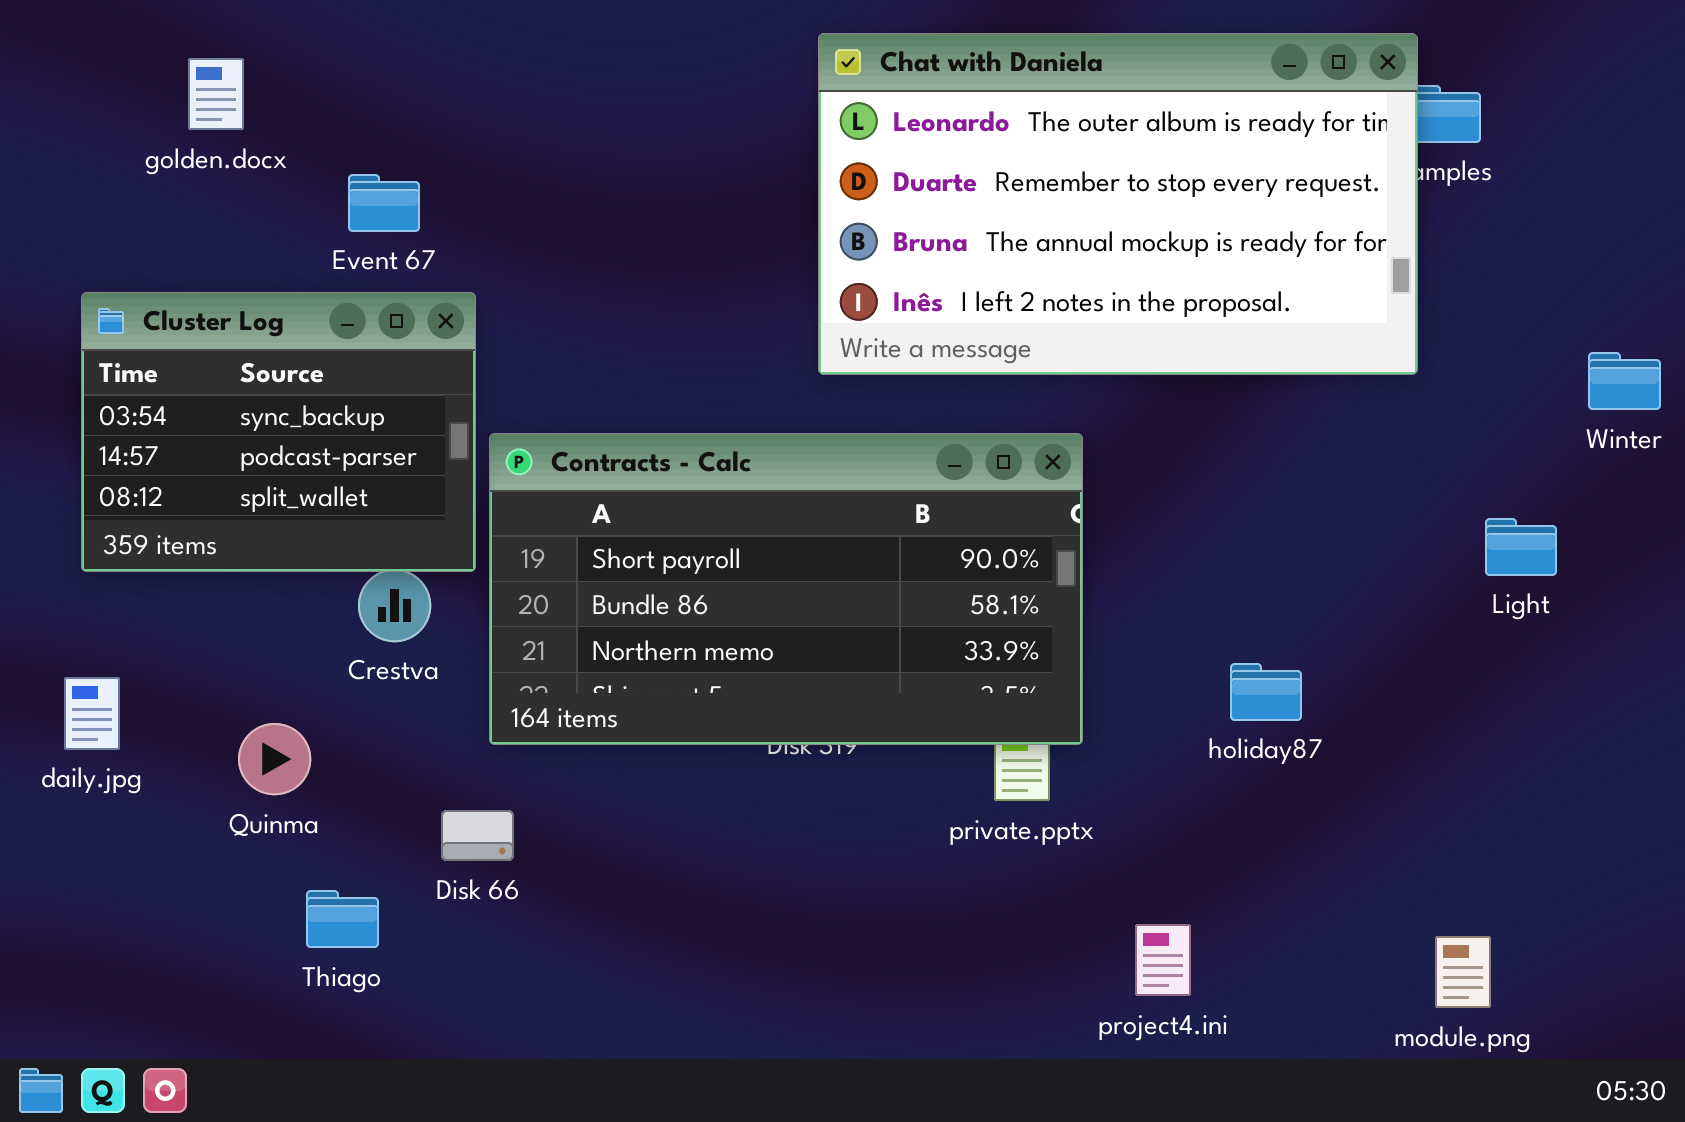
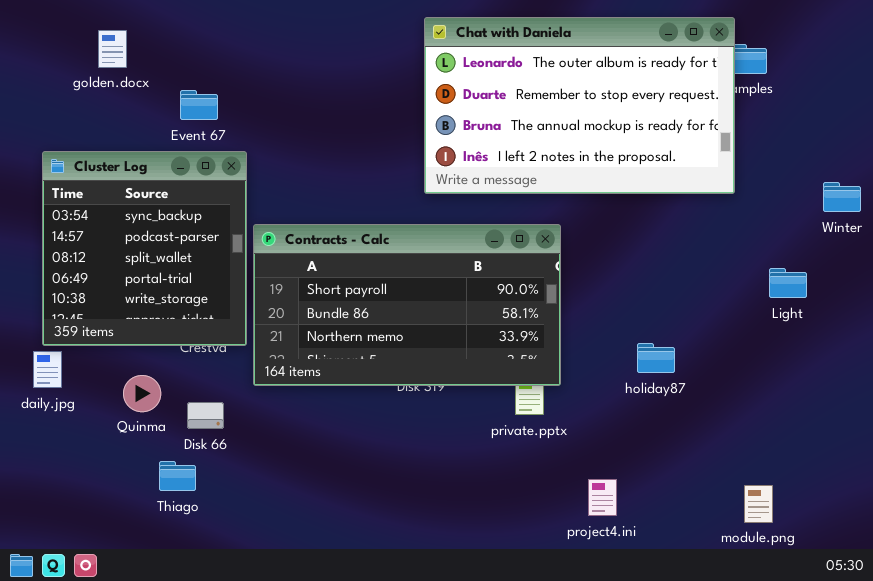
Cluster Log: [81,292,476,572] -> [42,151,247,346], resized
Disk 66: [441,810,514,861] -> [187,402,224,429], moved

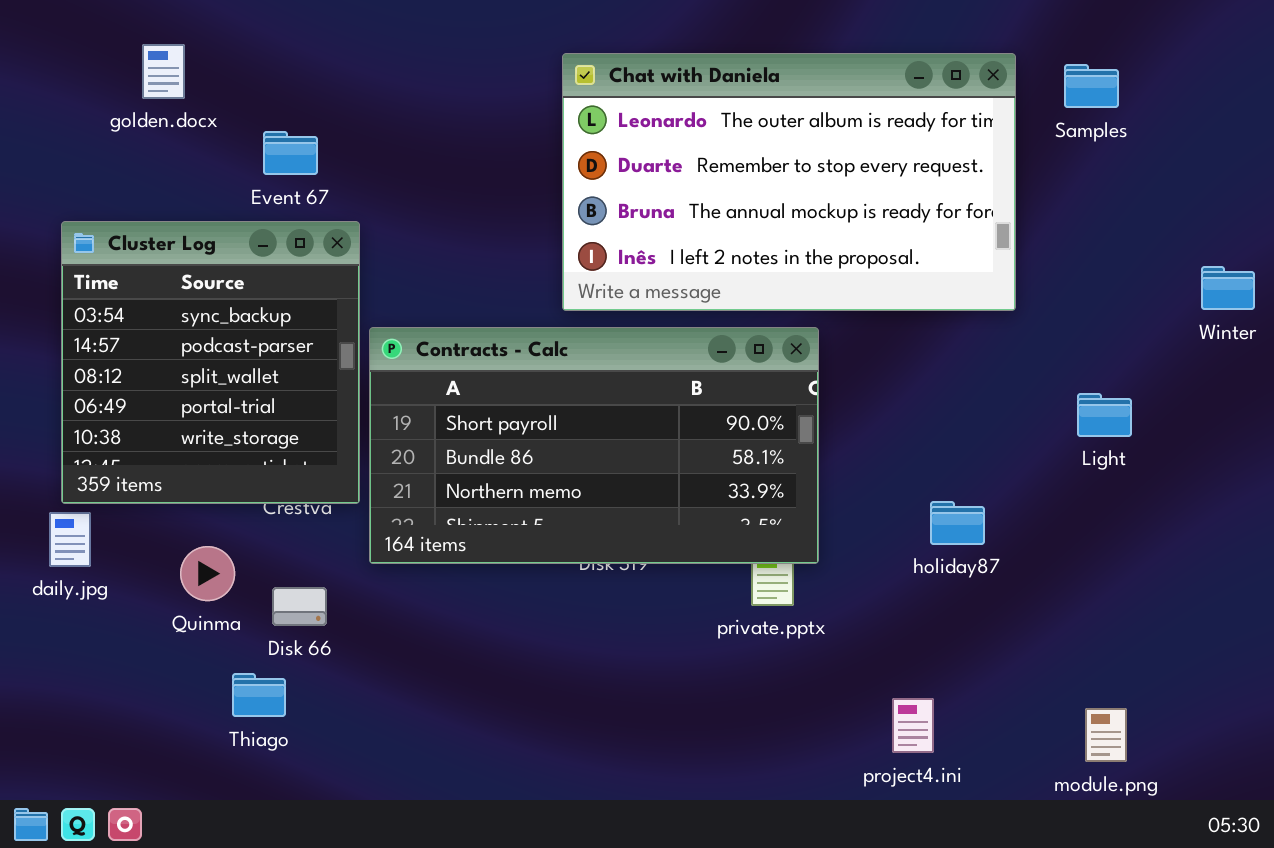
Chat with Daniela: [424,17,735,194] -> [562,53,1016,311], moved
Light: [769,268,807,298] -> [1077,393,1132,437], moved
project4.ini: [588,479,617,516] -> [892,698,934,753], moved

